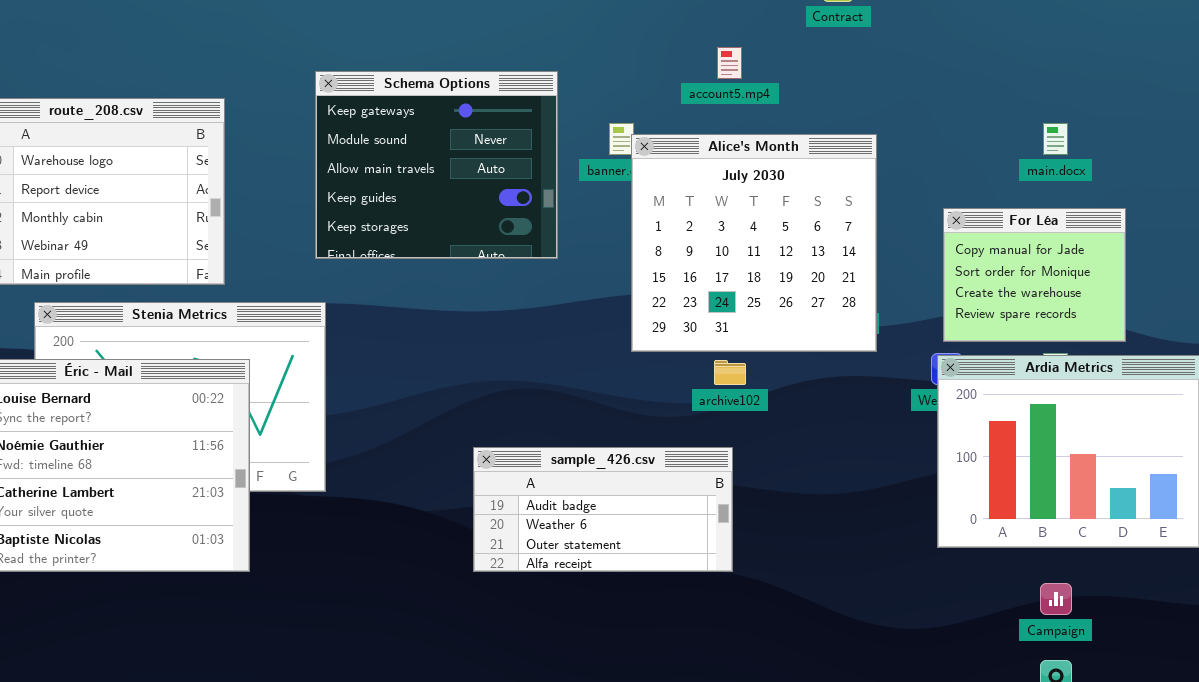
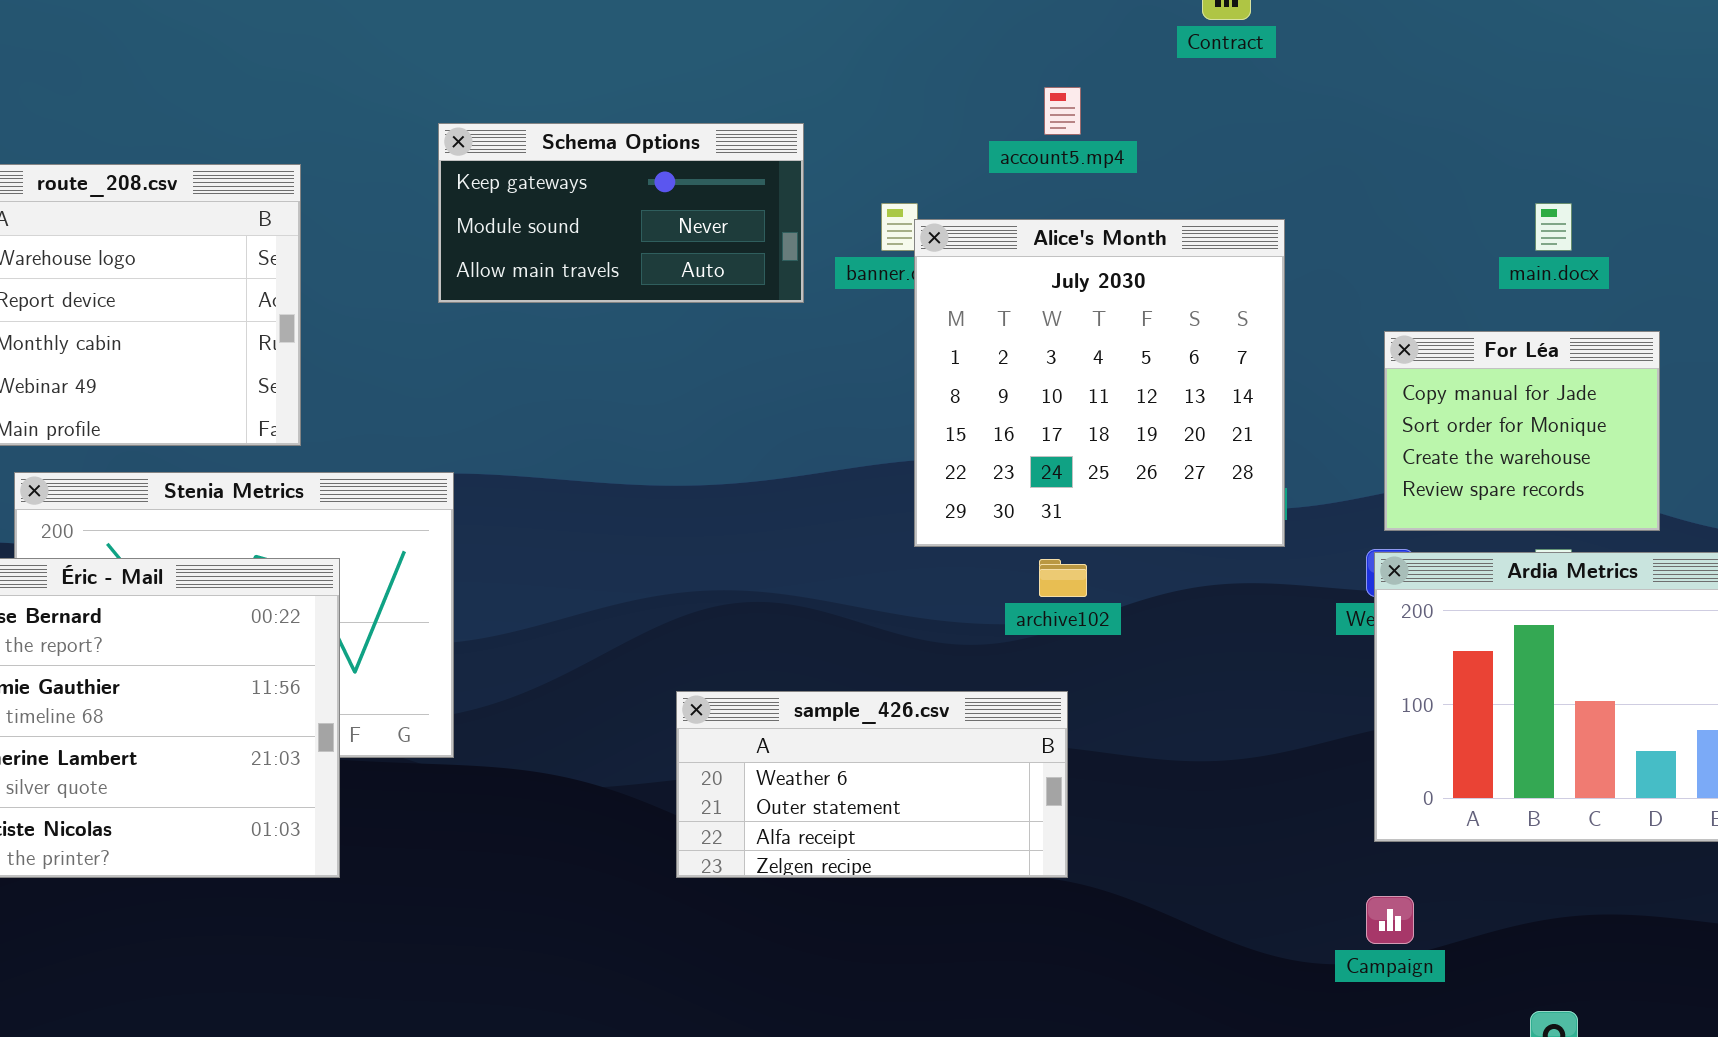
Schema Options: [315,71,558,259] -> [438,123,804,303], resized
sample_426.csv: [473,447,733,572] -> [676,691,1068,878], scrolled down 1 row
Campaign: [1040,583,1072,615] -> [1366,896,1414,944], moved

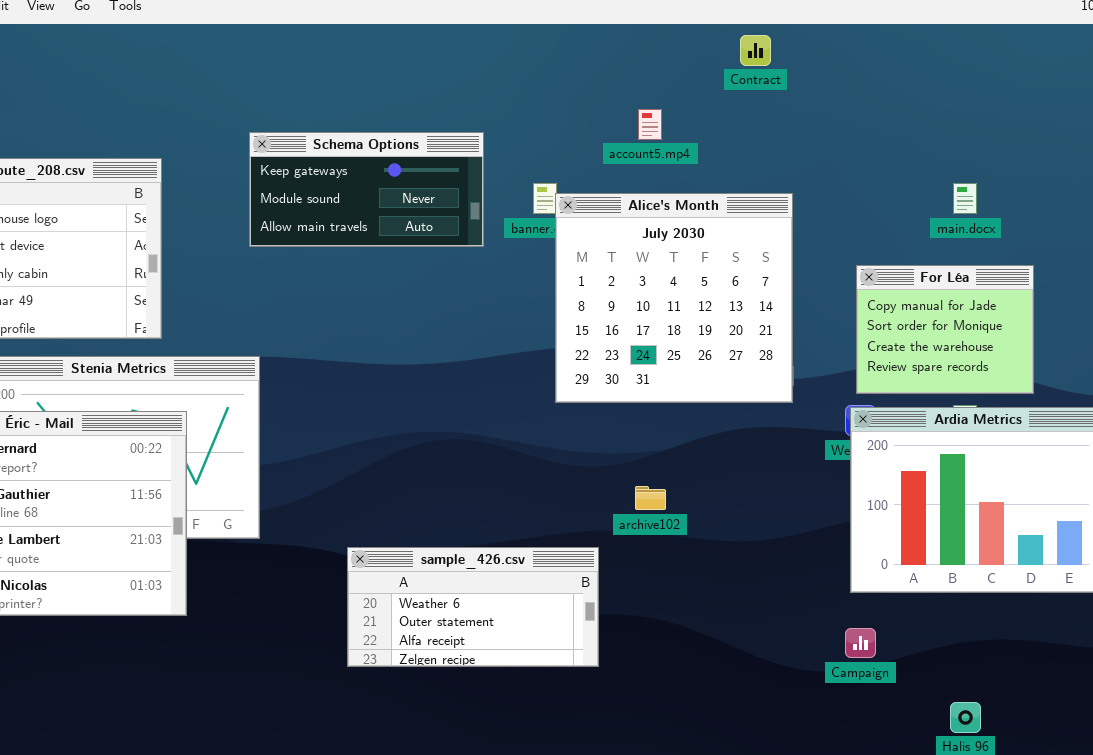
archive102: [1039,559,1087,597] -> [635,486,666,510], moved
sample_426.csv: [676,691,1068,878] -> [347,547,599,667], moved

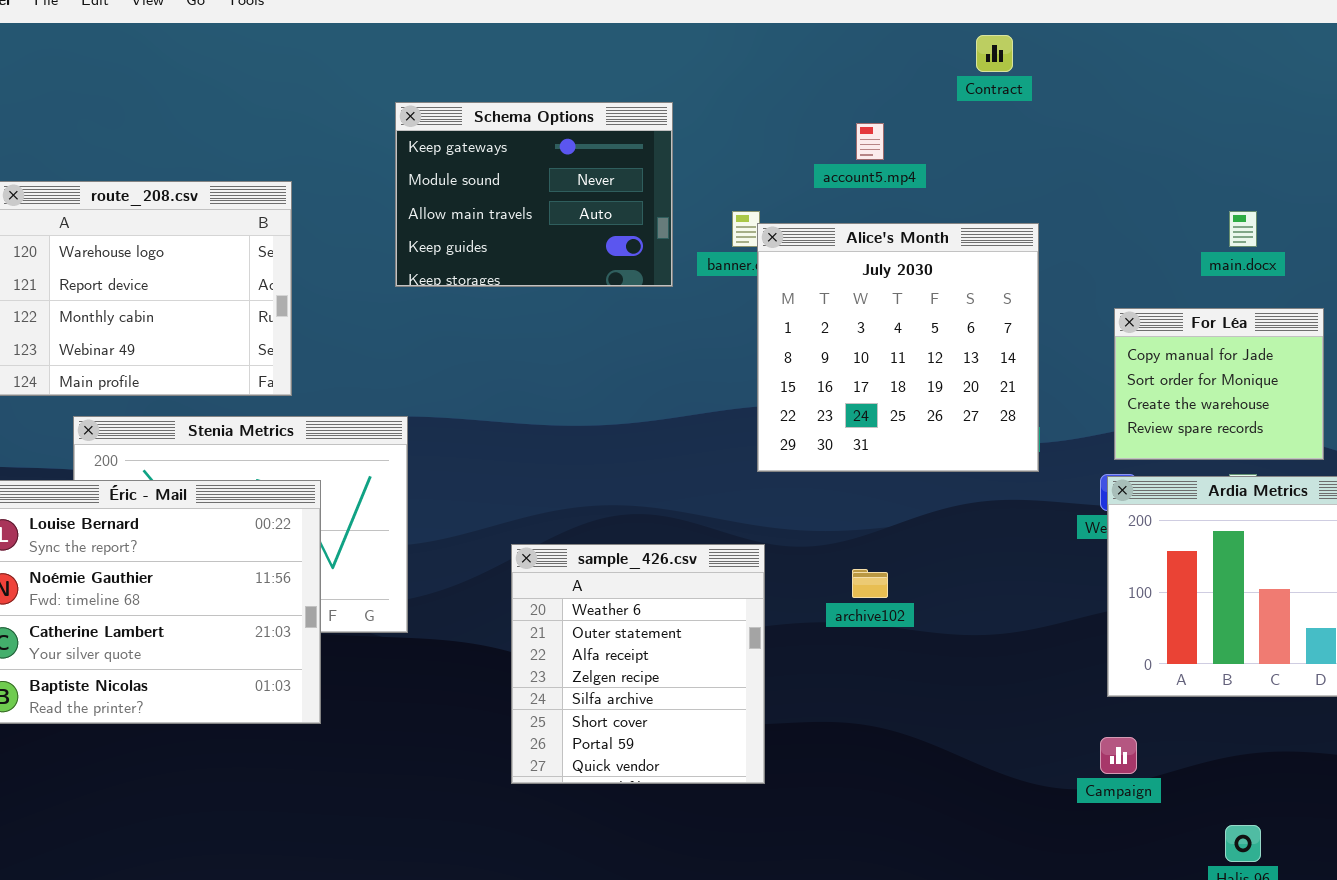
Schema Options: [249,132,484,247] -> [395,102,673,287], resized
sample_426.csv: [347,547,599,667] -> [511,544,765,784], resized

